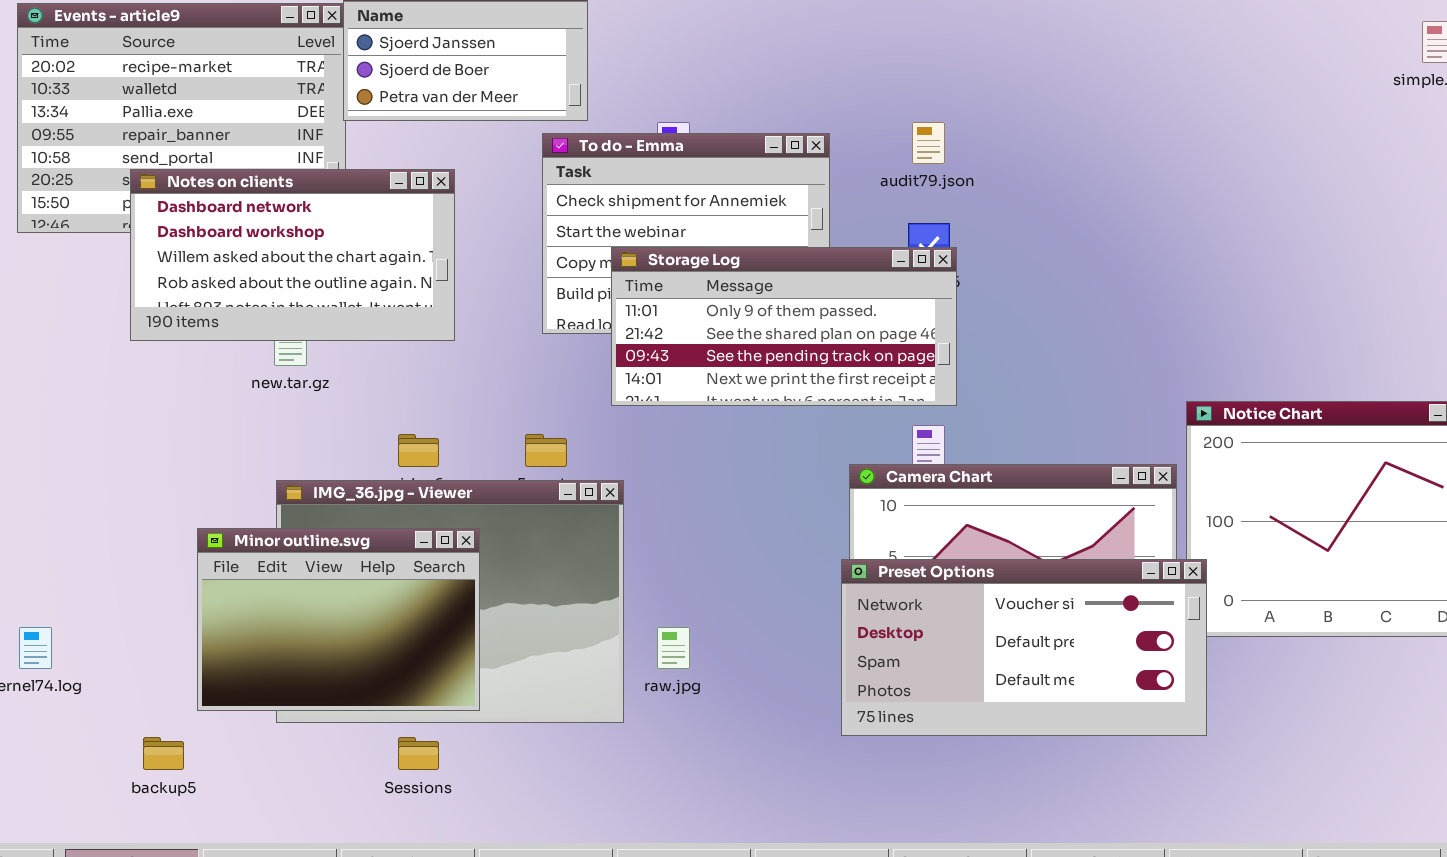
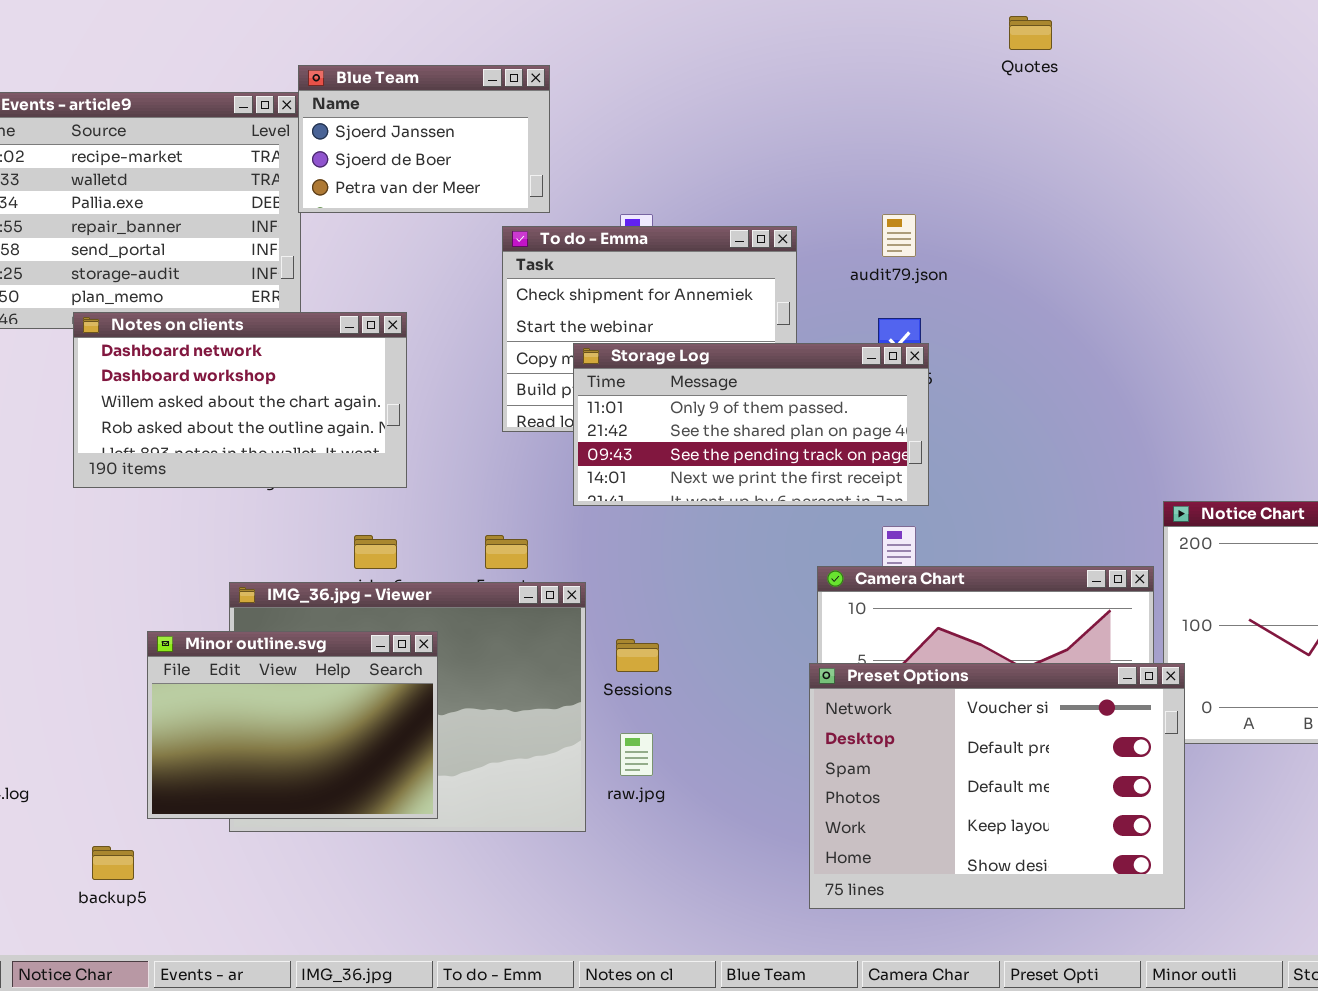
Notes on clients: [130,169,455,341] -> [73,312,407,488], moved
Preset Options: [841,559,1207,736] -> [809,663,1185,909], resized
Sessions: [398,737,439,770] -> [616,639,659,672], moved

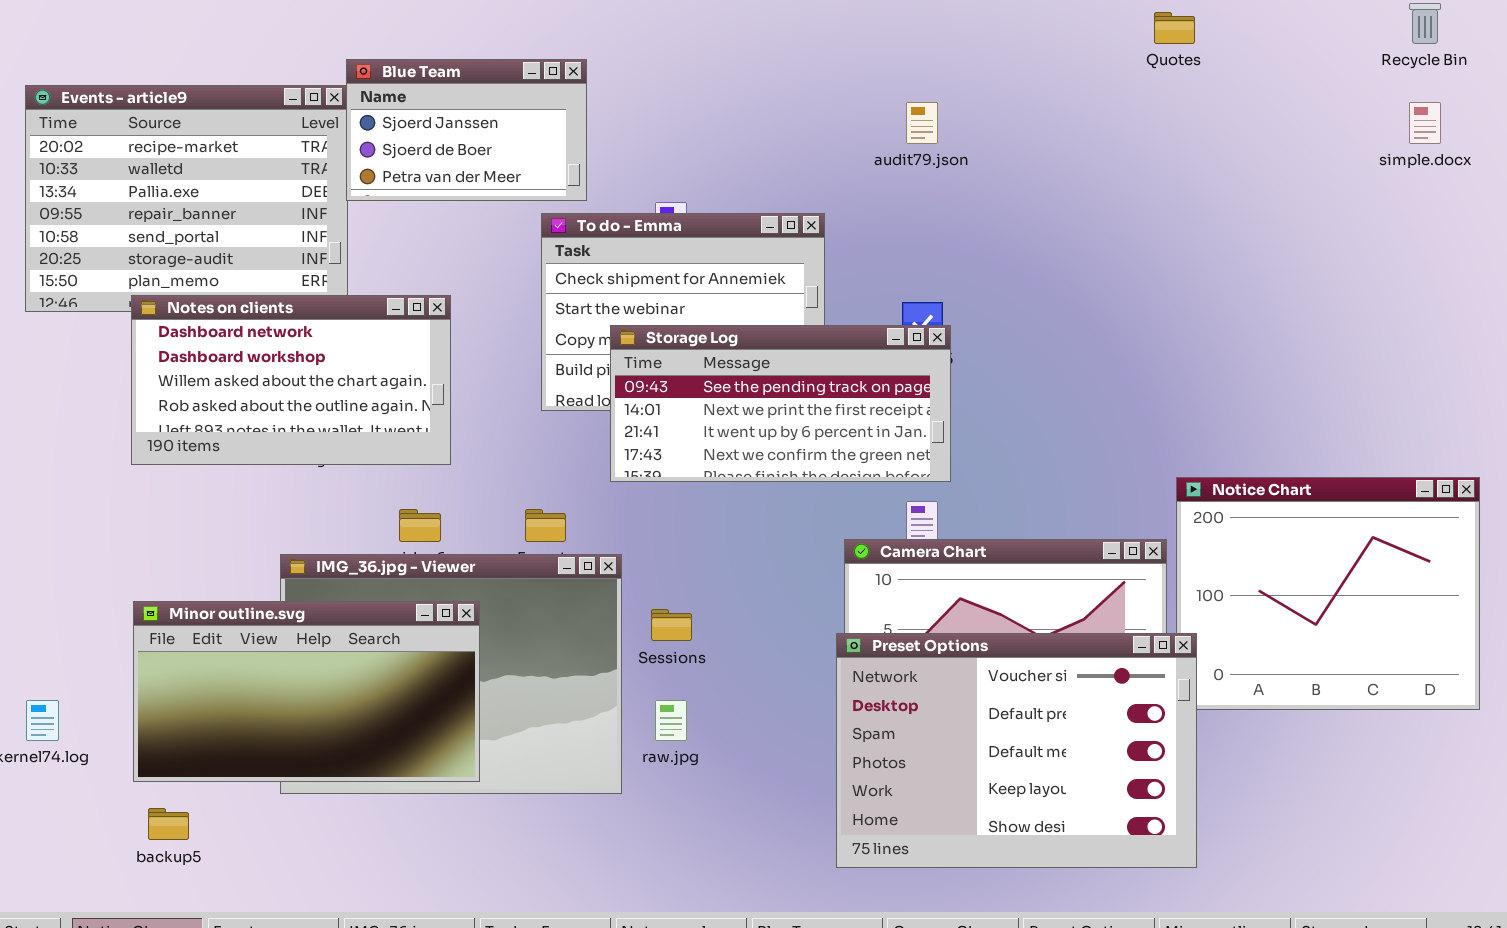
Quotes: [1009,16,1052,50] -> [1154,12,1195,44], moved
audit79.json: [882,214,916,257] -> [906,102,938,144], moved
Storage Log: [573,343,929,506] -> [610,325,951,482], scrolled down 2 rows
Minor outline.svg: [147,631,438,819] -> [133,601,480,782], resized

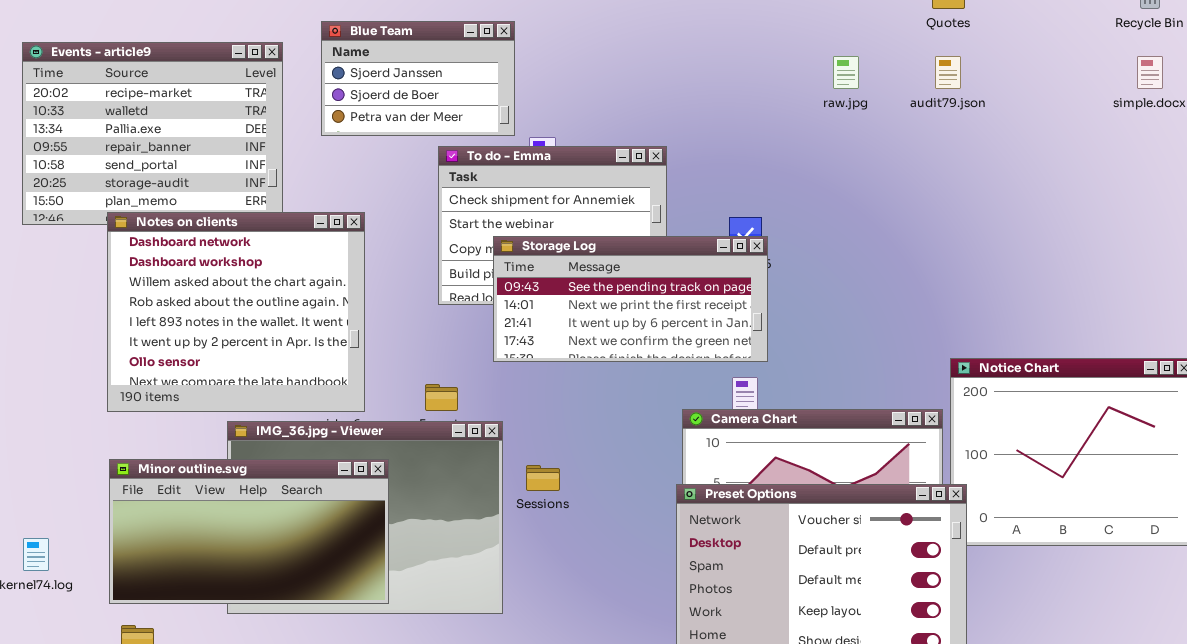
Blue Team: [346,59,587,201] -> [321,21,515,136], moved
audit79.json: [906,102,938,144] -> [935,56,961,89], moved
Notes on clients: [131,295,451,465] -> [107,212,365,412], resized
raw.jpg: [655,700,687,741] -> [833,56,859,89], moved

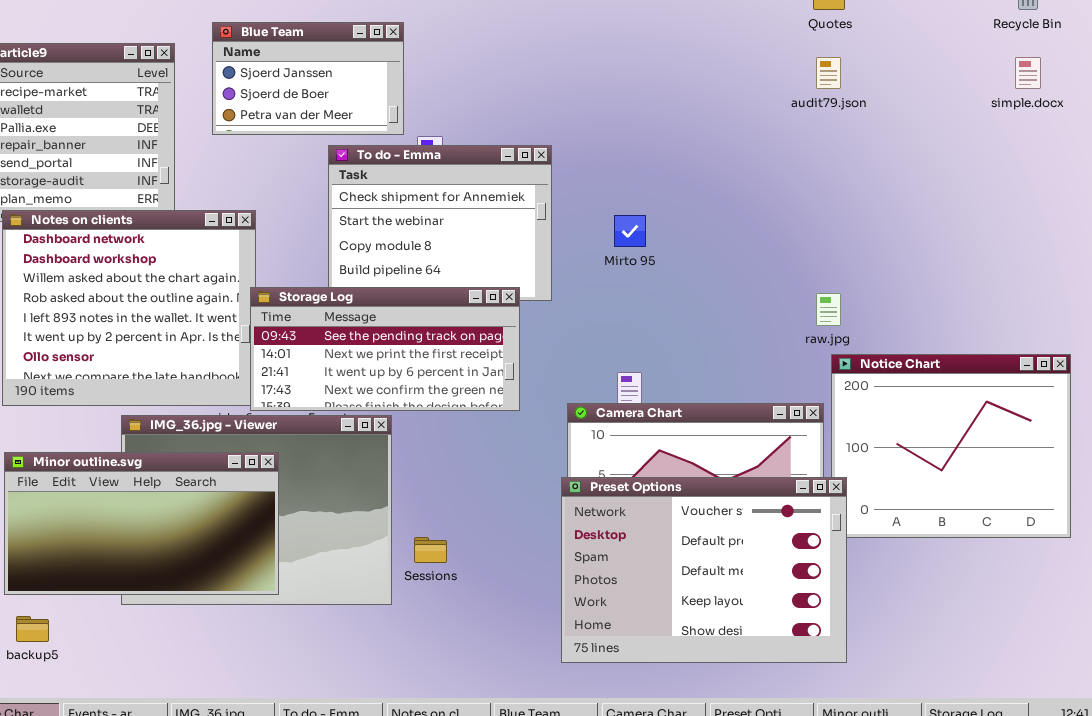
raw.jpg: [833,56,859,89] -> [816,293,841,326], moved
Storage Log: [493,236,768,362] -> [250,287,520,411], moved
Sessions: [526,465,560,491] -> [414,537,447,563], moved

